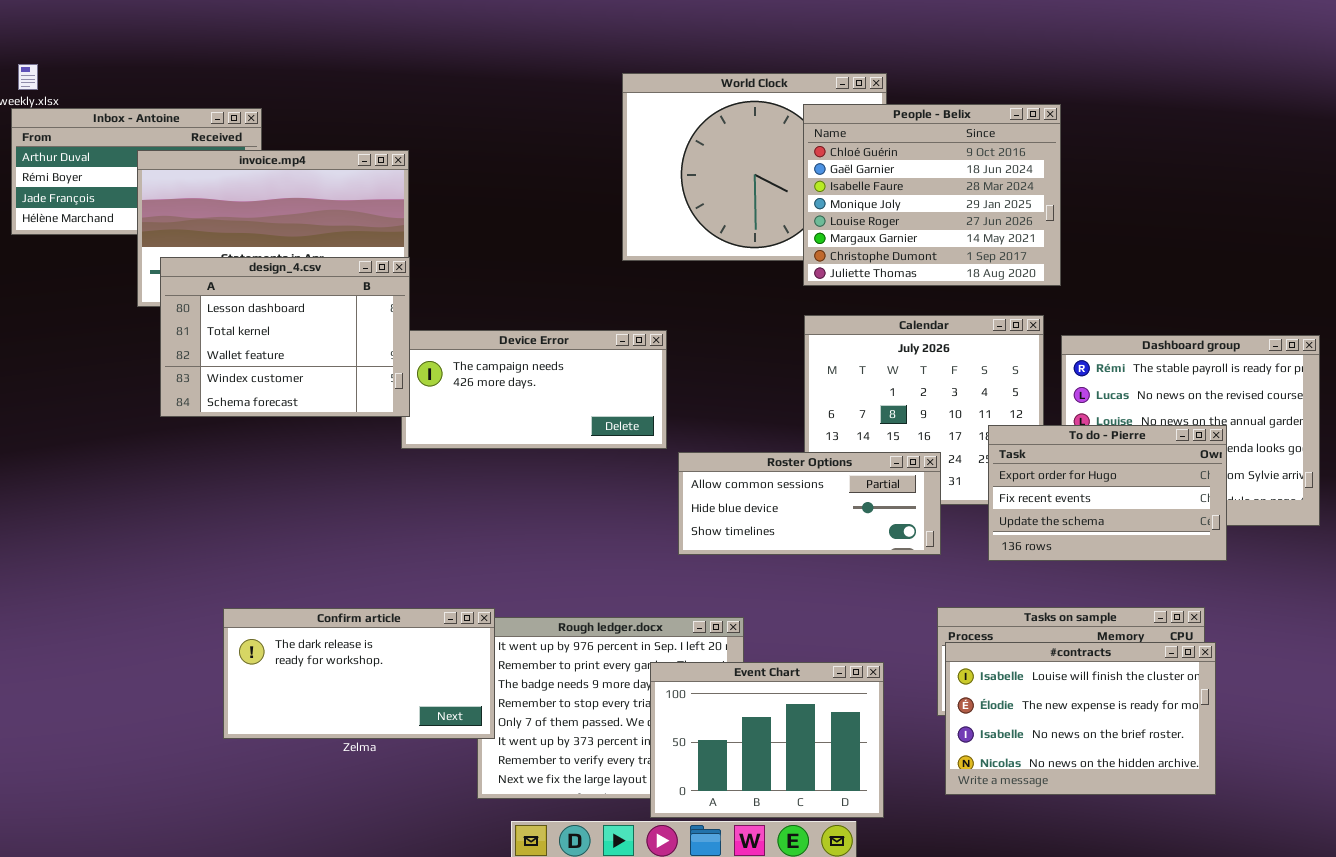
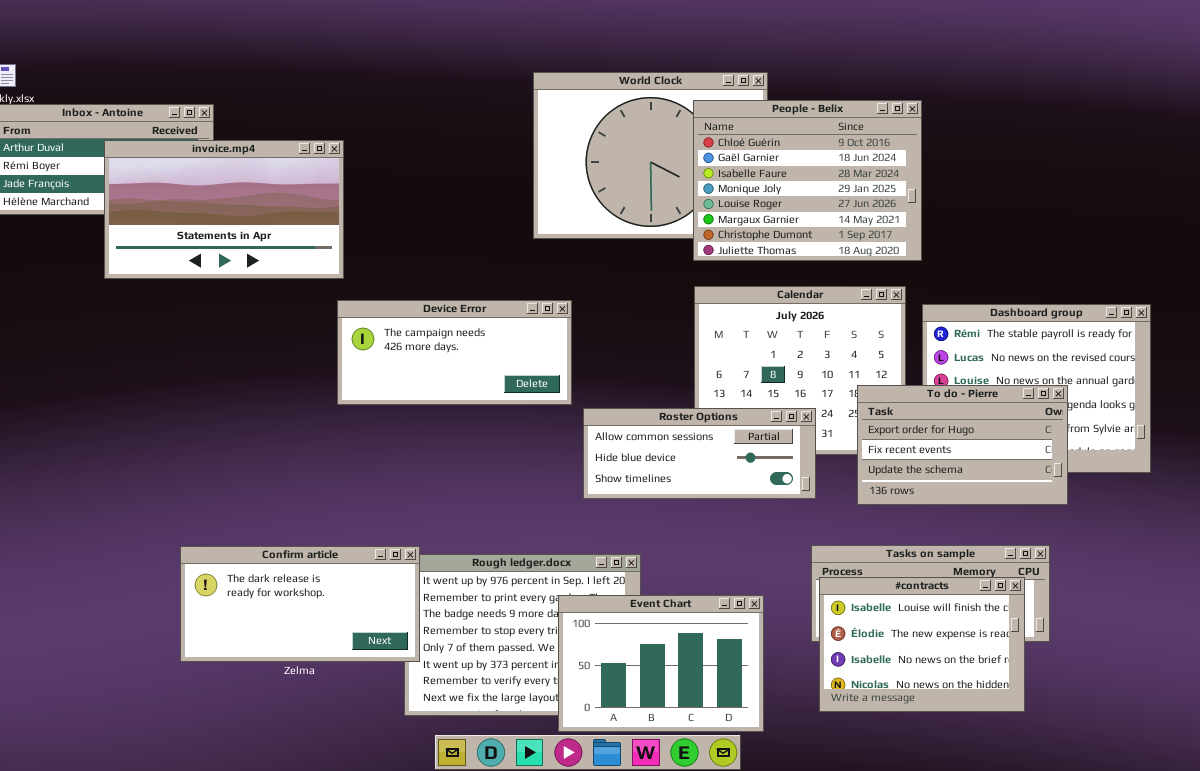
design_4.csv: [160,257,410,417] -> none, closed
#contracts: [945,642,1216,795] -> [819,577,1025,712], resized

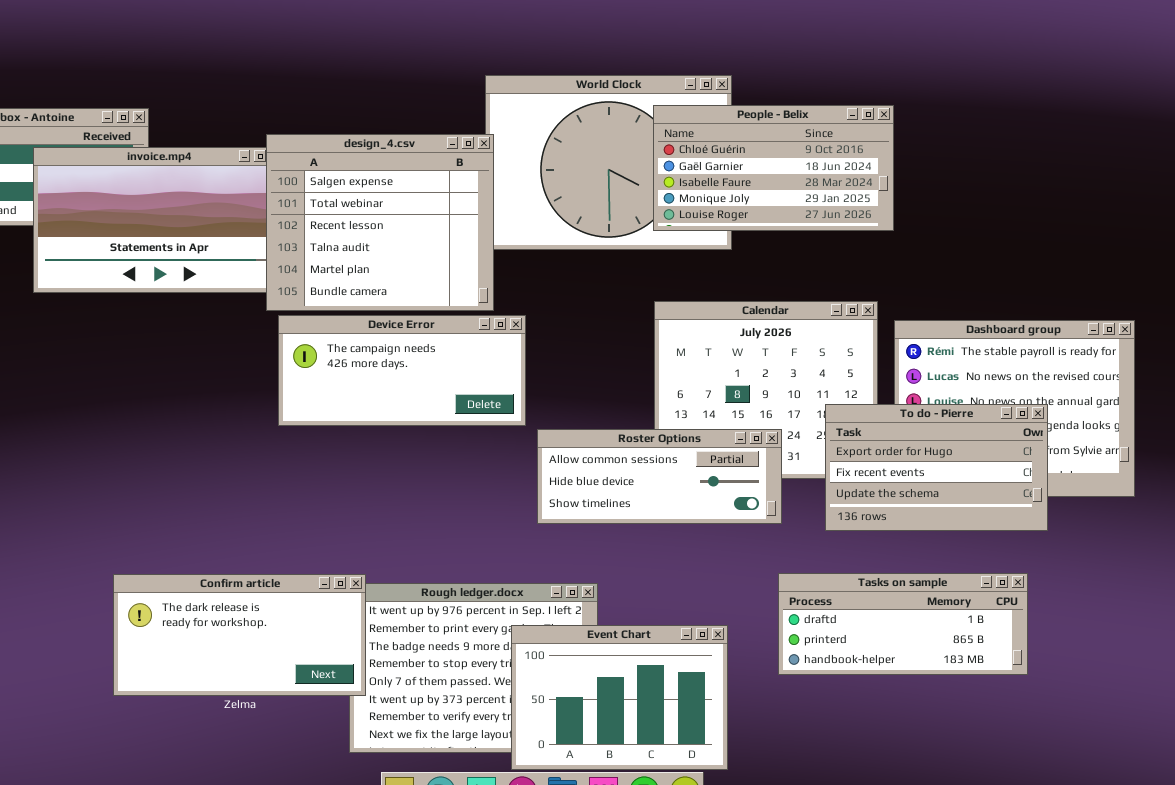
People - Belix: [693,100,922,261] -> [653,105,894,231], resized
design_4.csv: none -> [266,134,494,311], opened
#contracts: [819,577,1025,712] -> none, closed

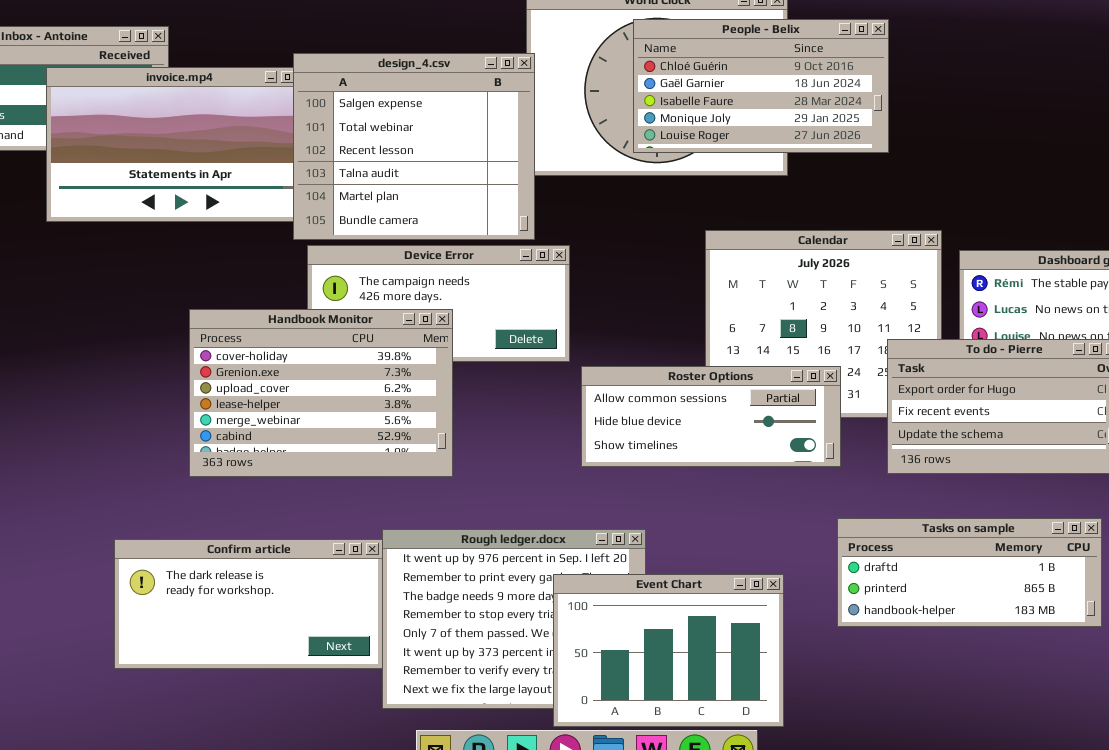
People - Belix: [653,105,894,231] -> [633,19,889,153], moved
Handbook Monitor: none -> [189,309,453,477], opened
Confirm article: [113,574,366,696] -> [114,539,383,669], moved

